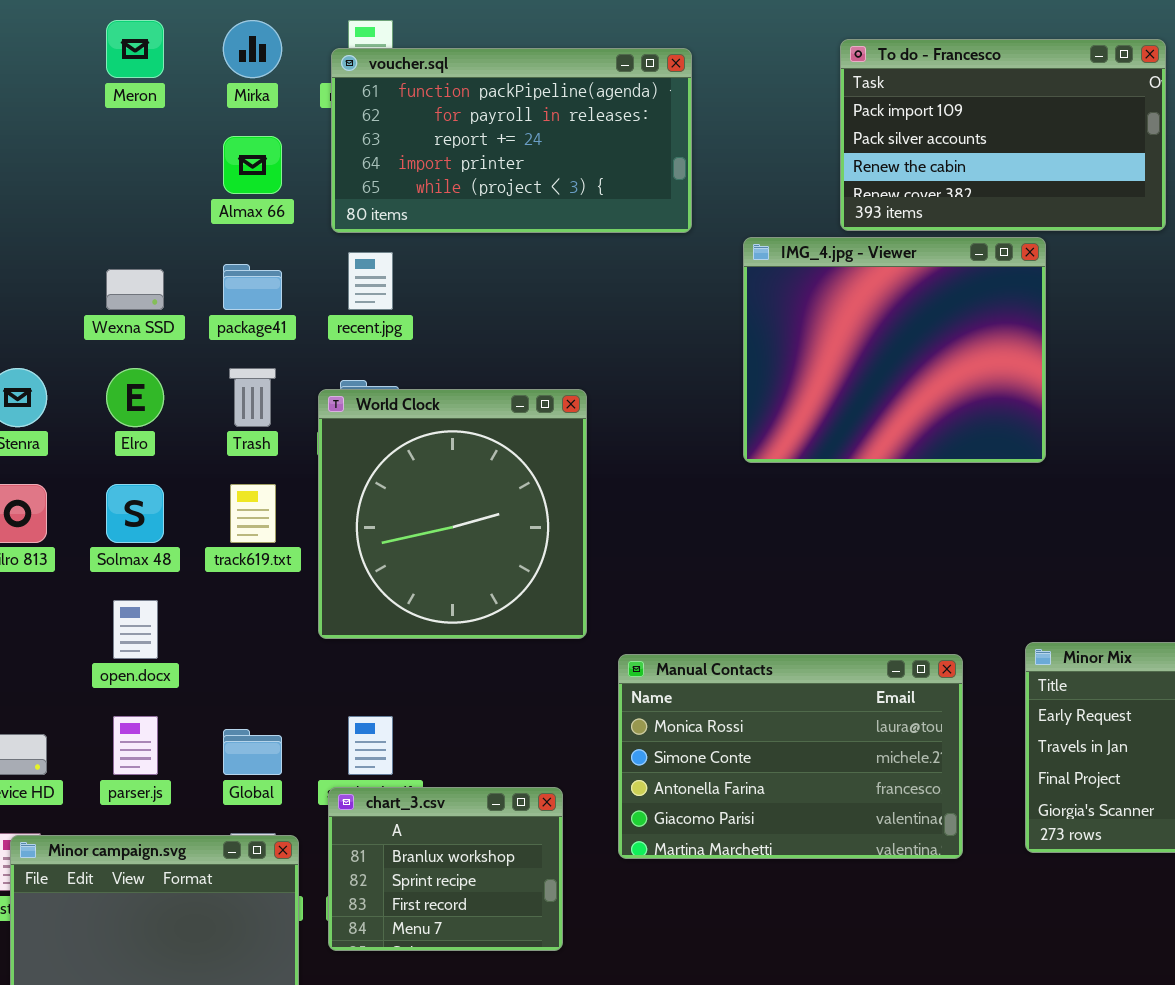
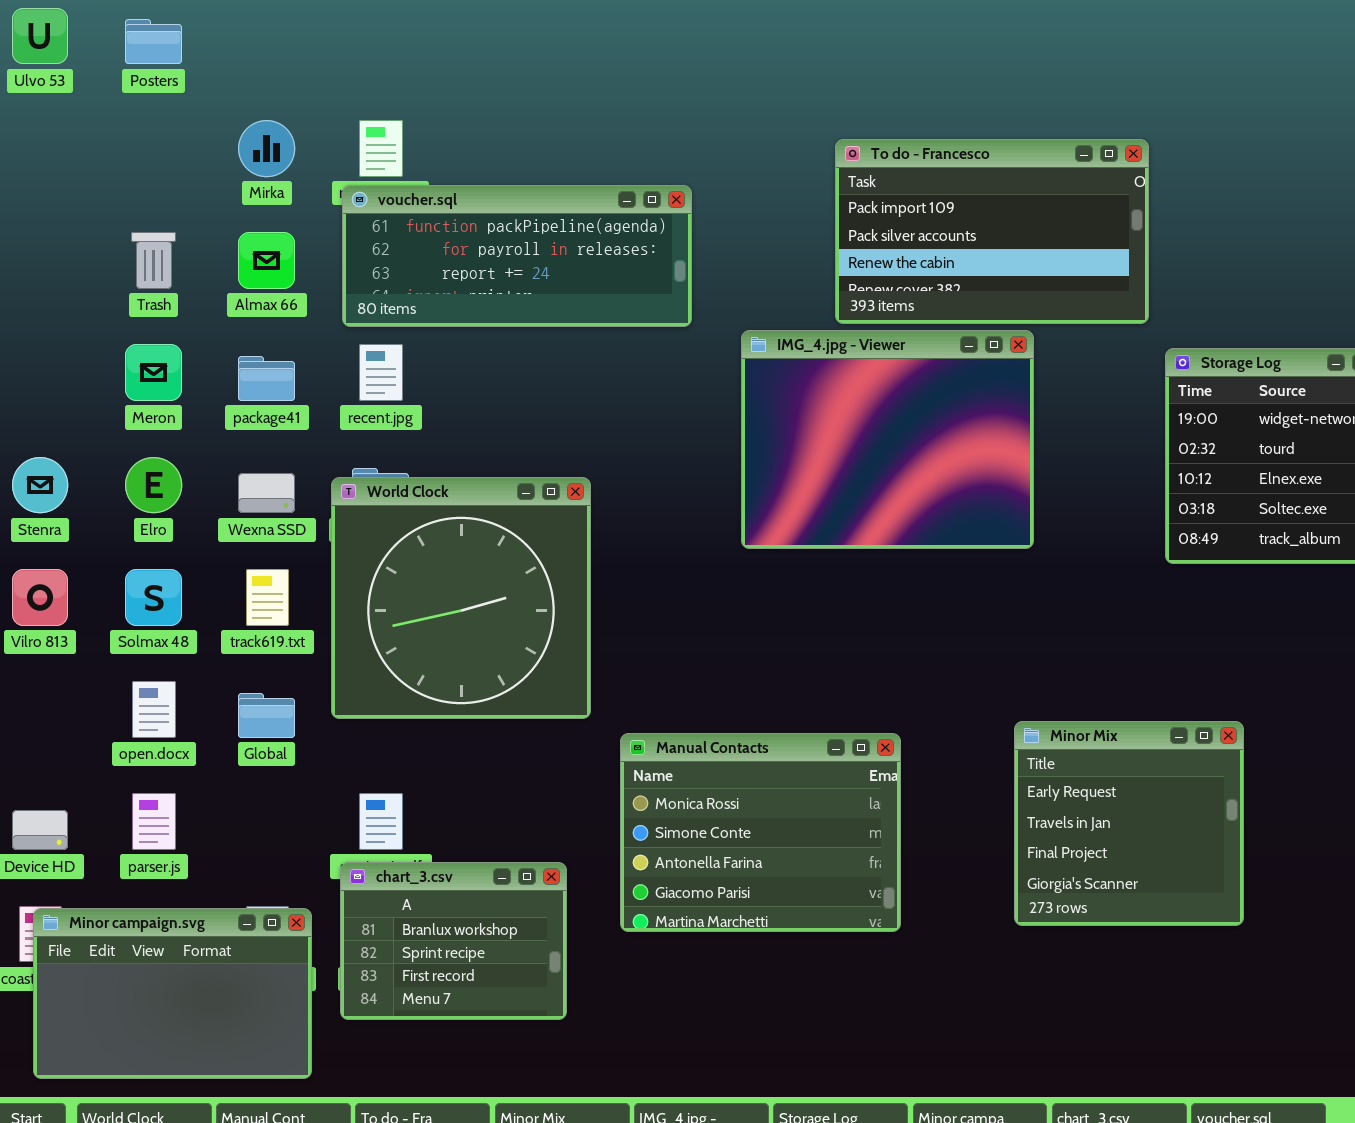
Meron: [106,20,164,78] -> [125,344,182,401], moved
voucher.sql: [331,48,692,233] -> [342,185,692,327], resized
Wexna SSD: [106,269,164,310] -> [238,473,295,513], moved
Trash: [229,368,276,427] -> [131,232,176,289], moved
Manual Contacts: [618,654,963,859] -> [620,733,901,932], resized
Global: [223,729,282,775] -> [238,693,295,738], moved

